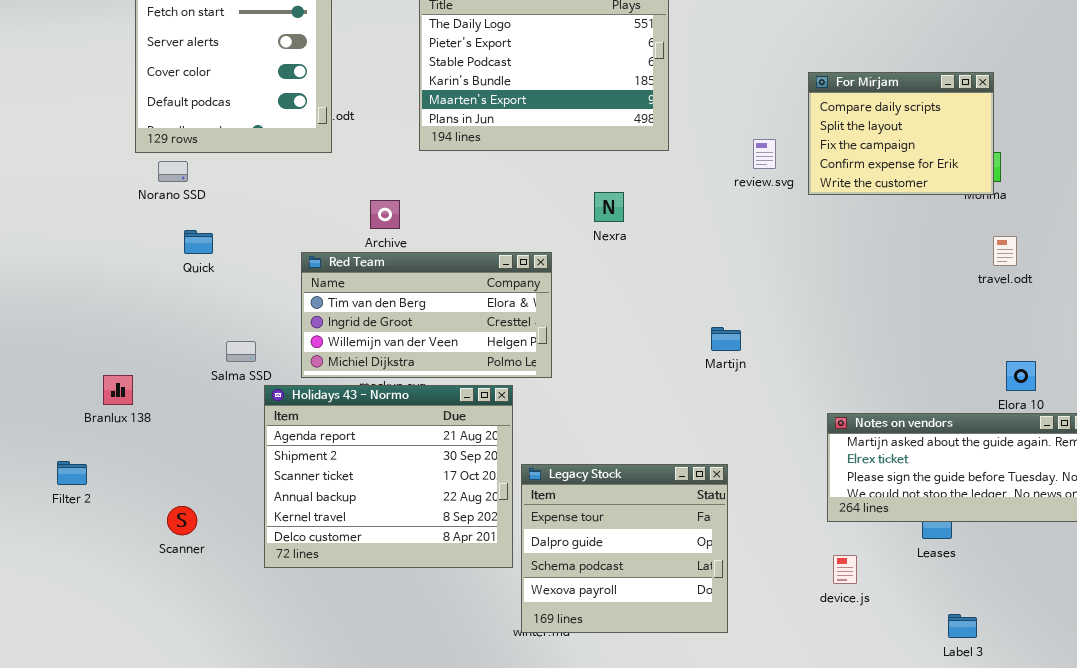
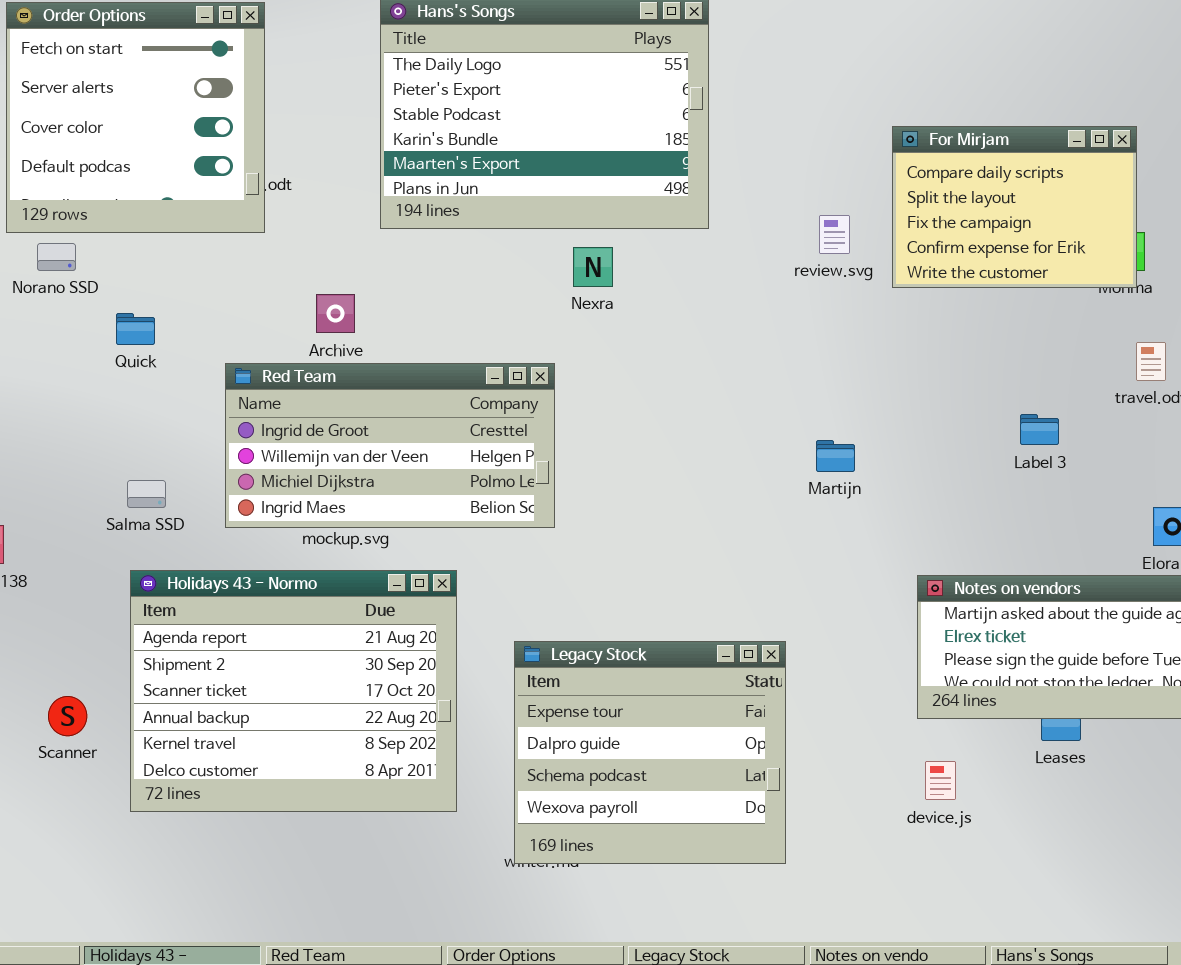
Nexra: [594,192,624,222] -> [573,247,613,287], moved
Quick: [184,230,213,254] -> [116,313,155,345], moved
Red Team: [301,252,552,378] -> [225,363,555,528], scrolled down 1 row
Martijn: [711,327,741,351] -> [816,440,855,472], moved
Holidays 43 - Normo: [264,385,513,568] -> [130,570,457,812], moved
Label 3: [948,614,977,638] -> [1020,414,1059,445], moved

